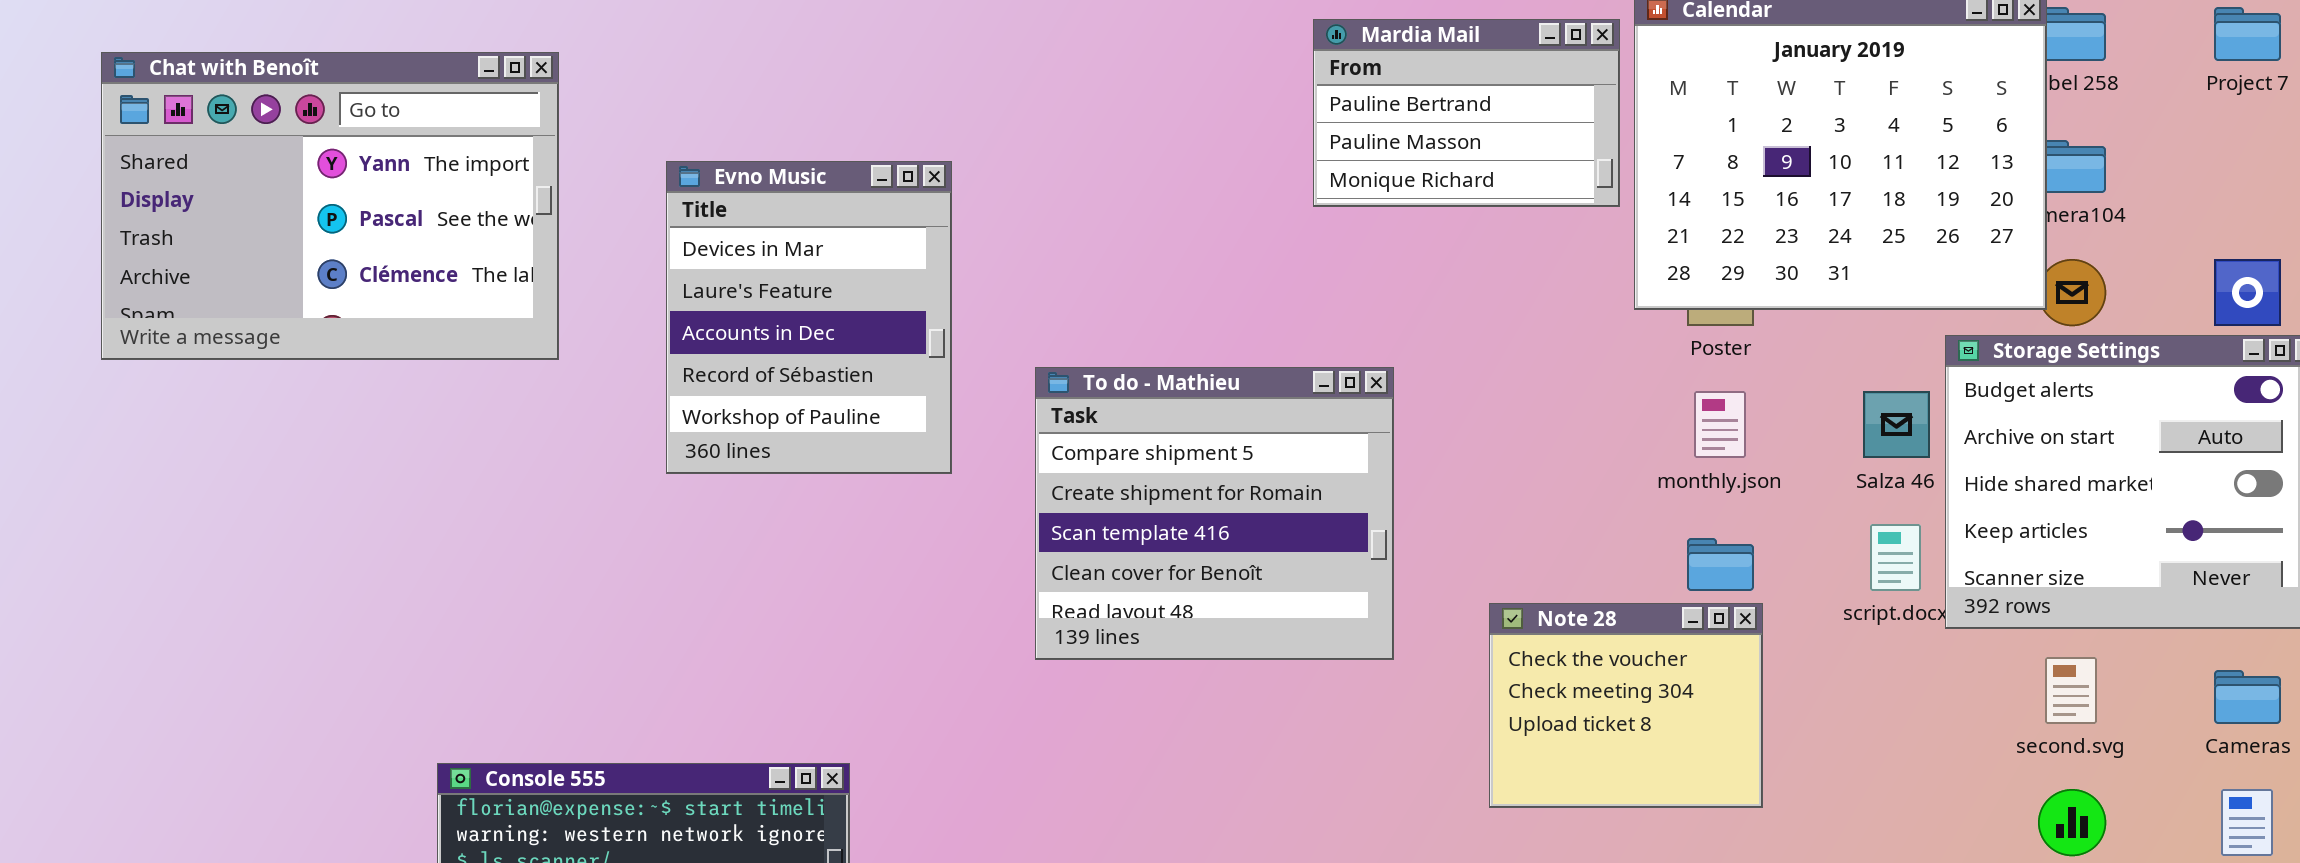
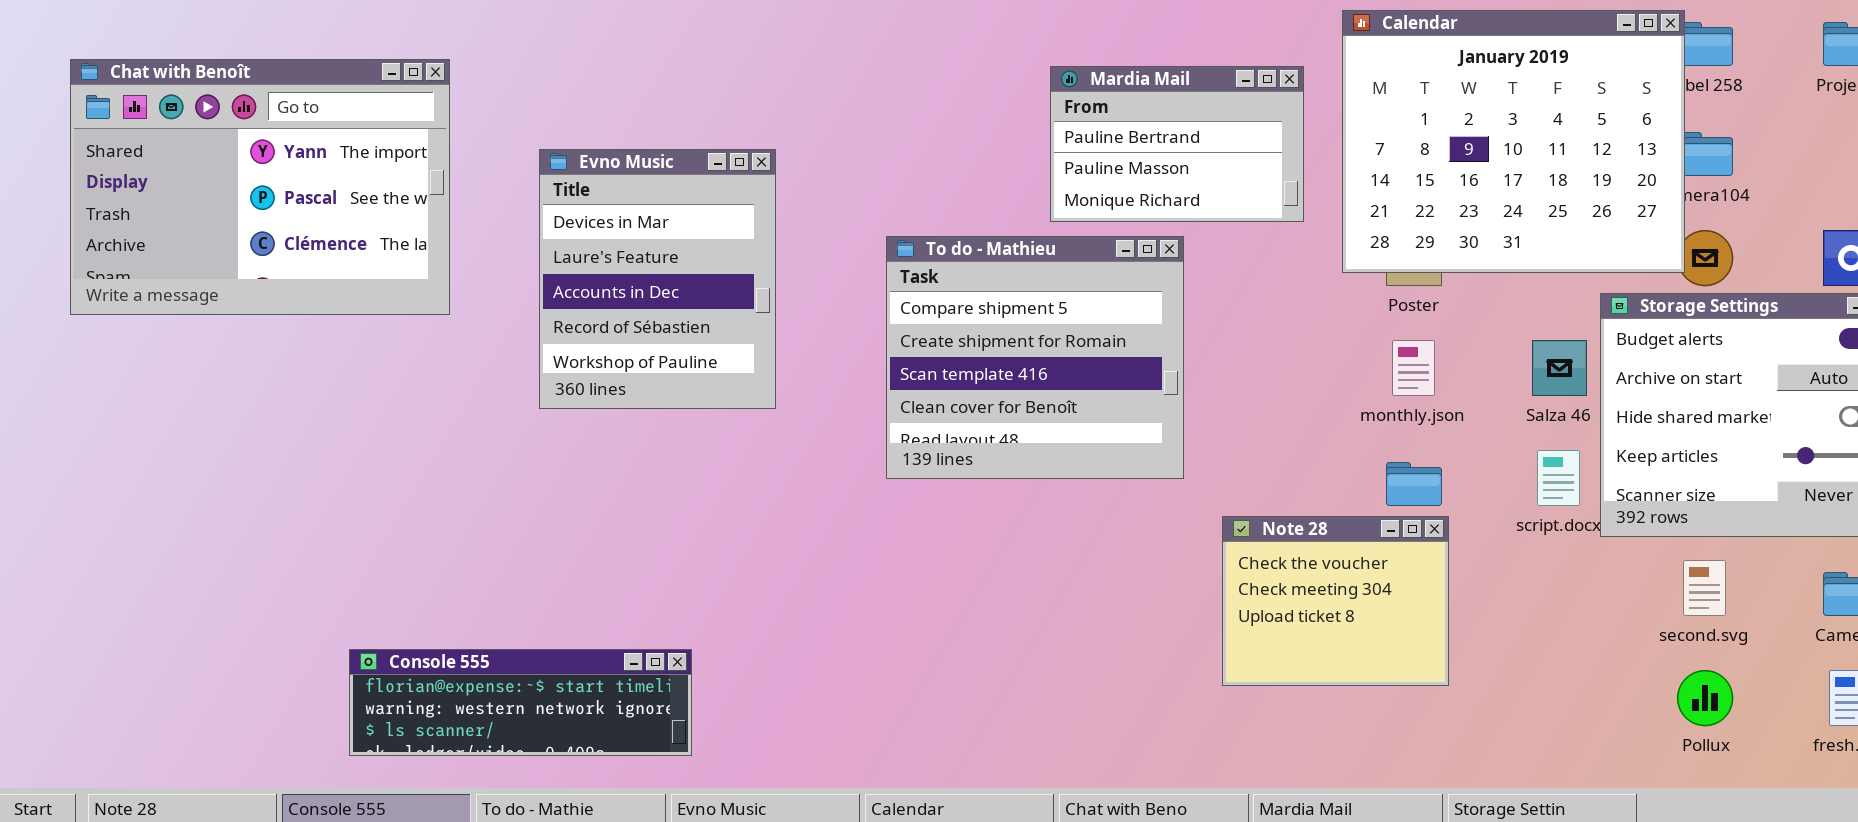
Mardia Mail: [1313,19,1620,207] -> [1050,66,1304,222], moved
To do - Mathieu: [1035,367,1394,660] -> [886,236,1184,479], moved

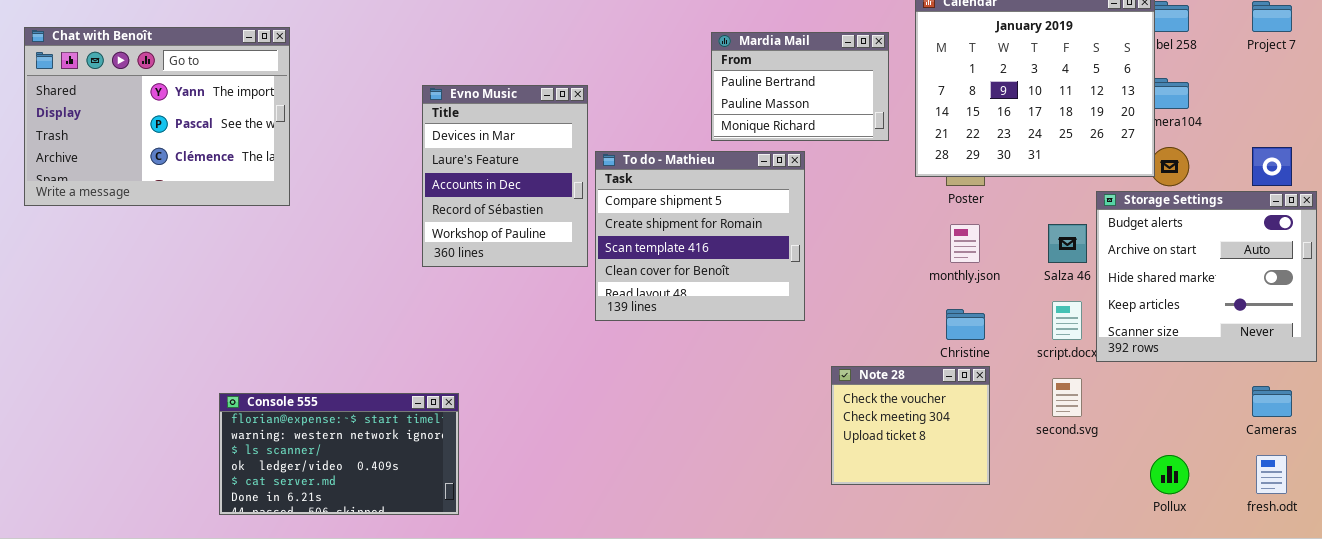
Evno Music: [539,149,776,409] -> [422,85,588,267], moved
Note 28: [1222,516,1449,686] -> [831,366,990,485], moved
second.svg: [1683,560,1726,616] -> [1052,378,1082,417], moved
Console 555: [349,649,692,756] -> [219,393,459,515], resized

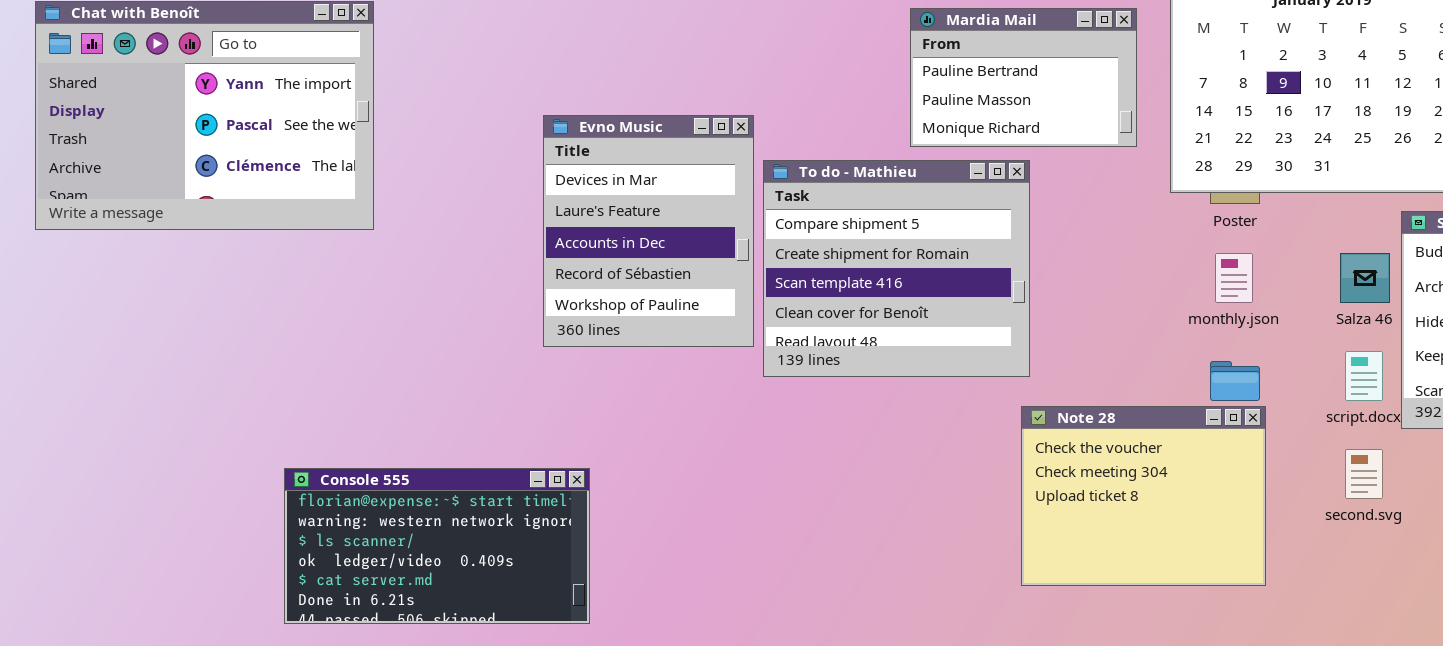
Evno Music: [422,85,588,267] -> [543,115,754,347], moved
Note 28: [831,366,990,485] -> [1021,406,1266,586], resized

